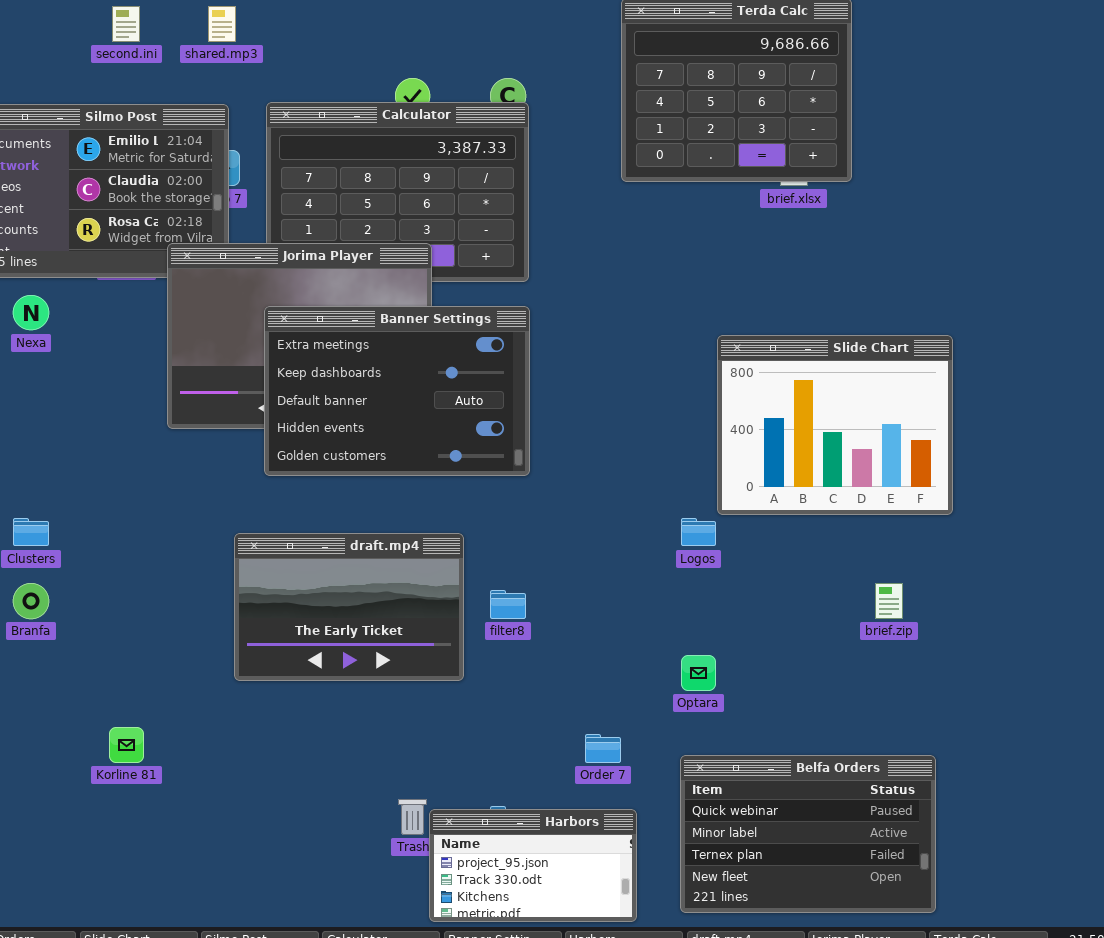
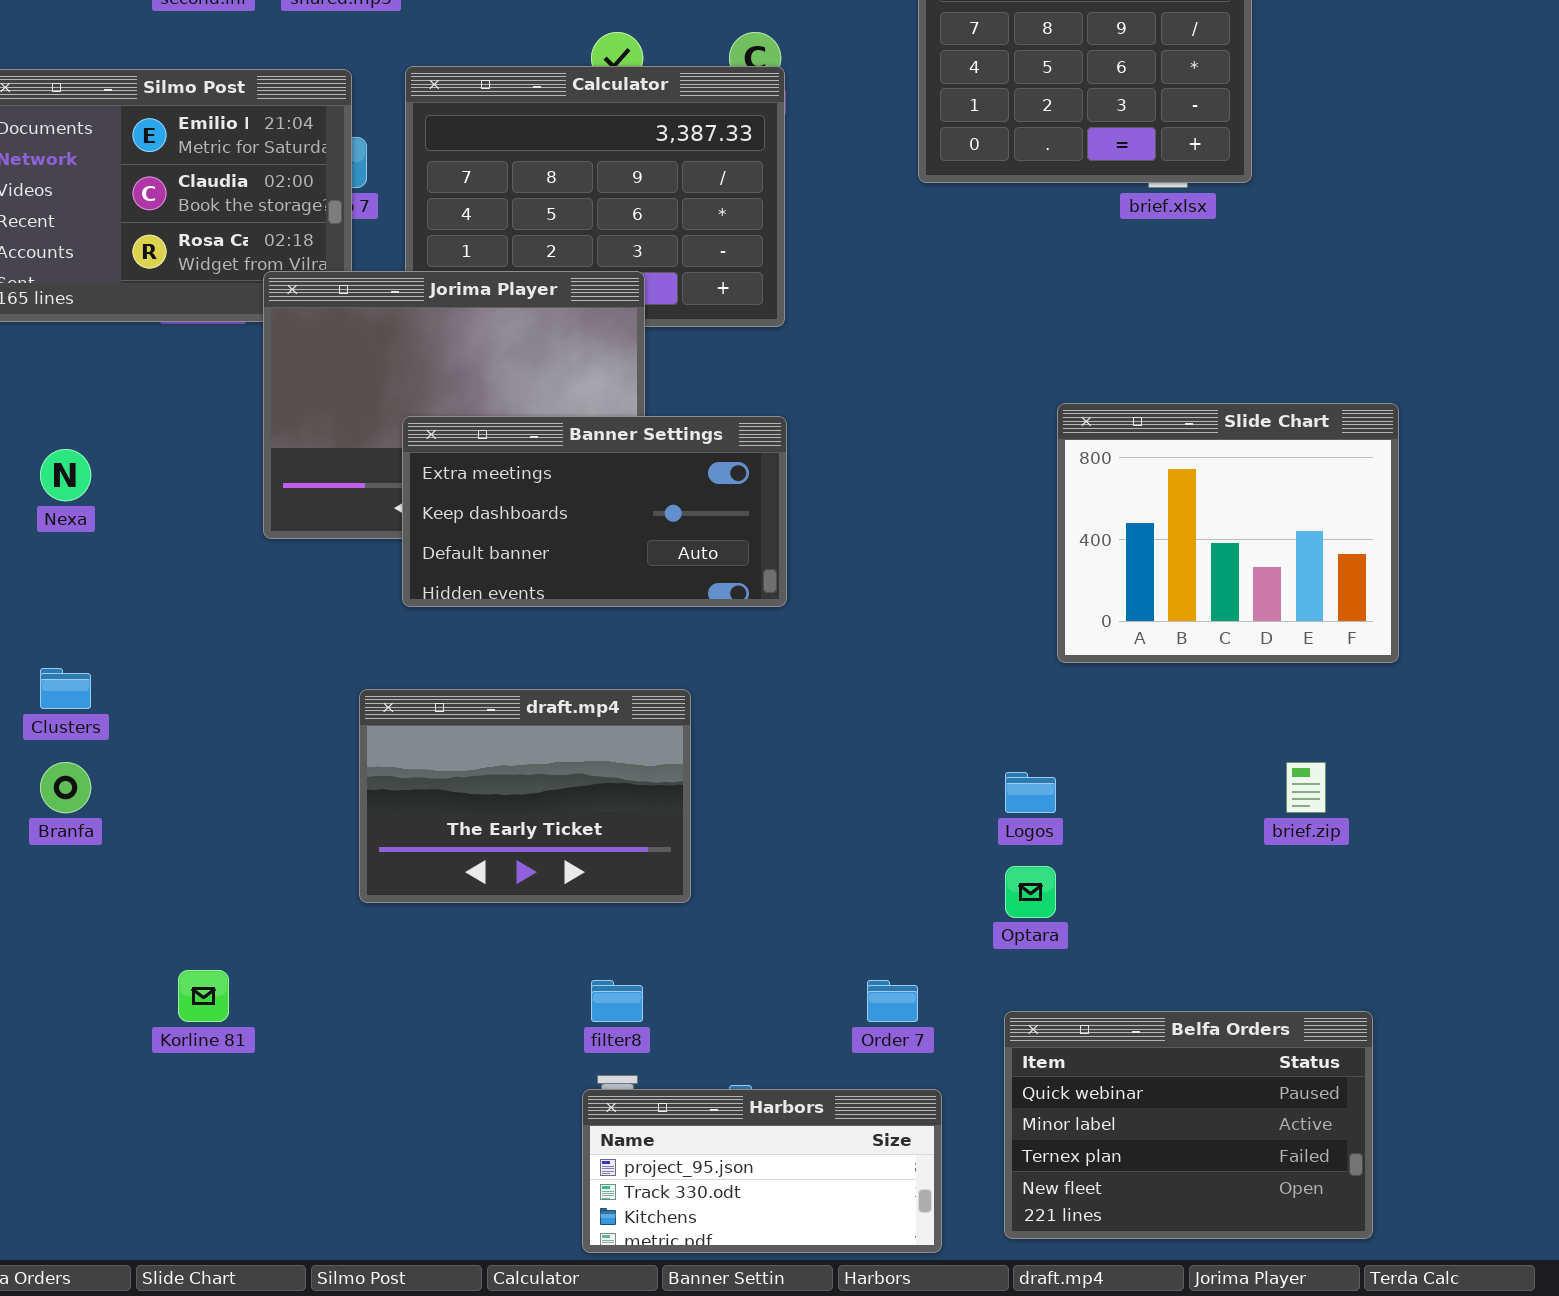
Nexa: [13,295,49,330] -> [40,449,91,501], moved
Banner Settings: [264,306,530,476] -> [402,416,787,607], resized
Logos: [681,518,716,546] -> [1005,772,1056,813], moved
filter8: [490,590,526,619] -> [591,980,643,1022], moved
Harbors: [429,809,637,922] -> [582,1089,942,1253], resized

